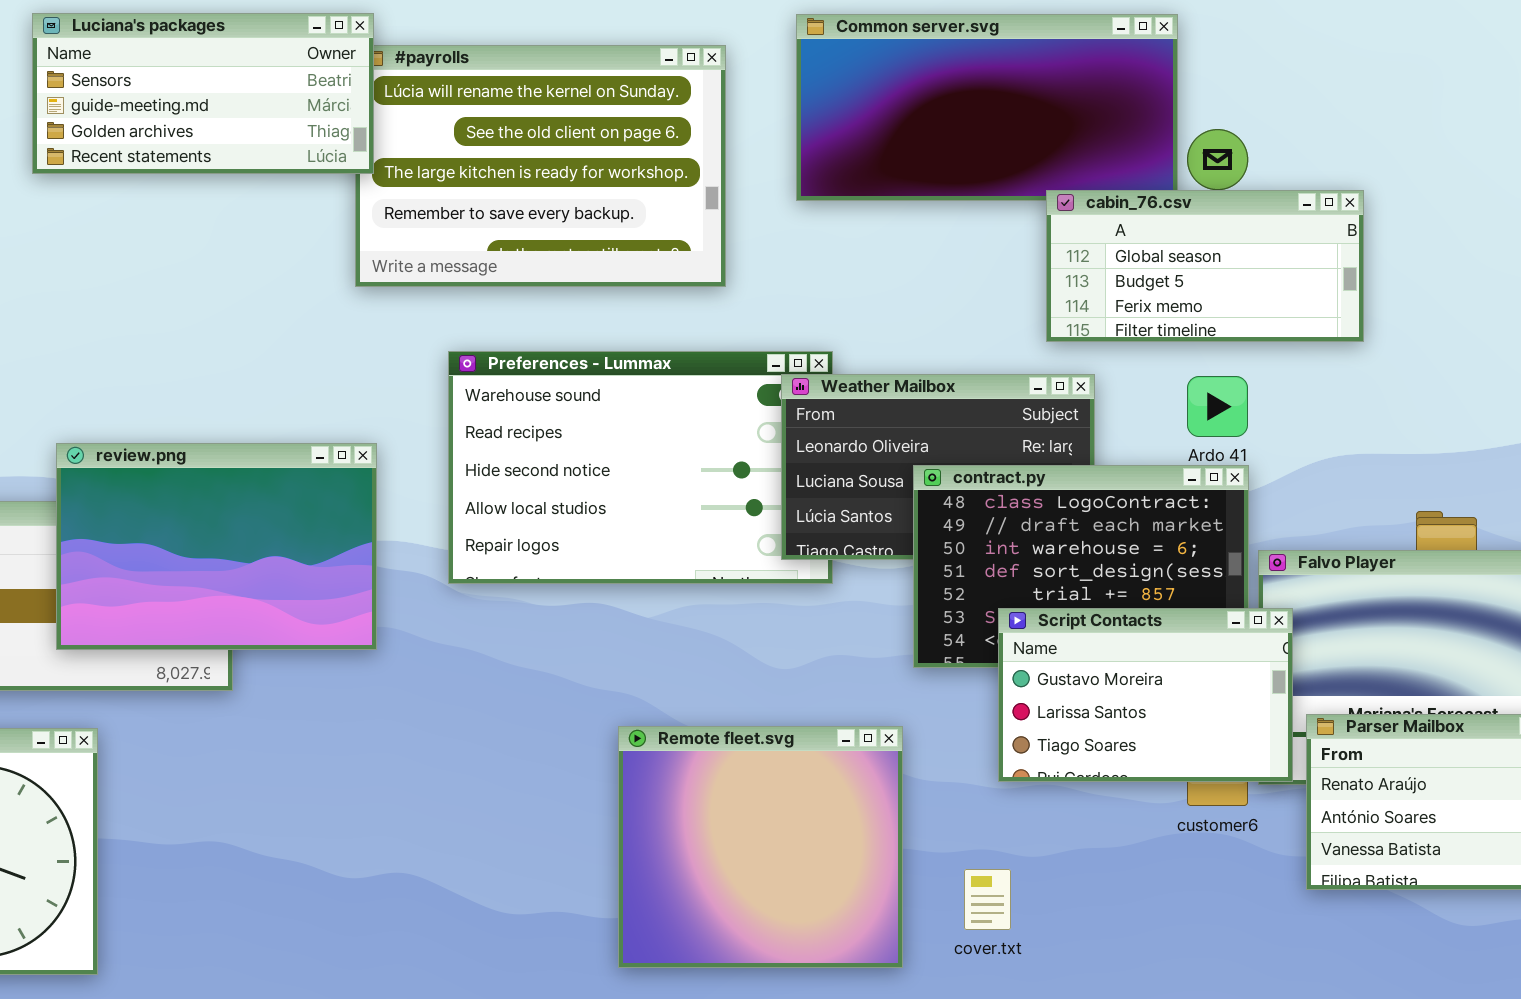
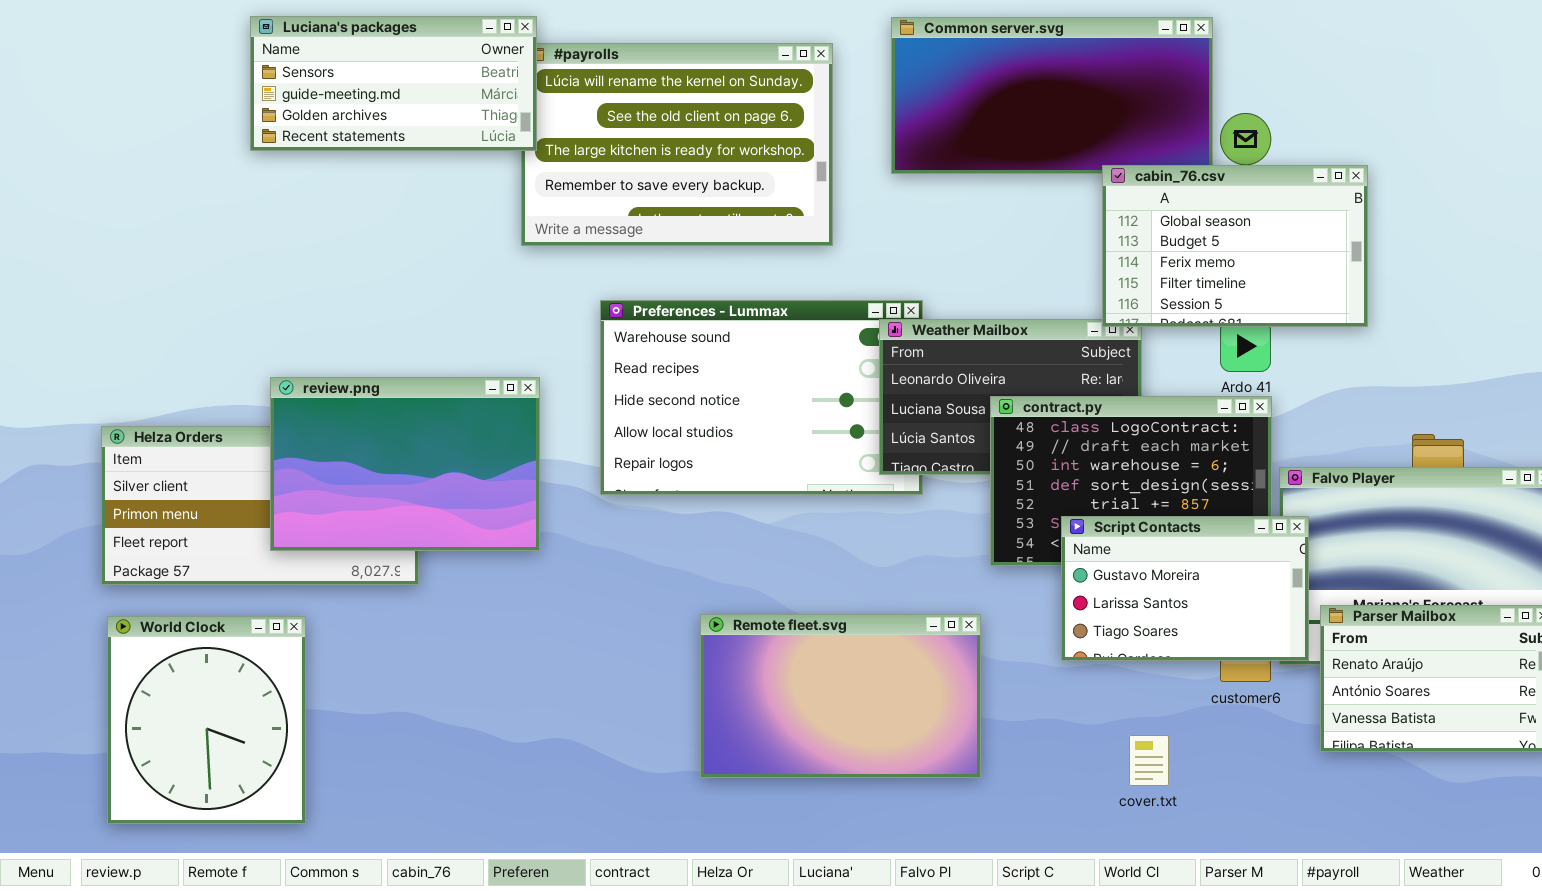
cabin_76.csv: [1046,190,1364,342] -> [1102,165,1368,327], resized
Remote fleet.svg: [618,726,903,968] -> [700,614,981,778], resized
cover.txt: [964,869,1011,930] -> [1129,735,1169,786], moved

